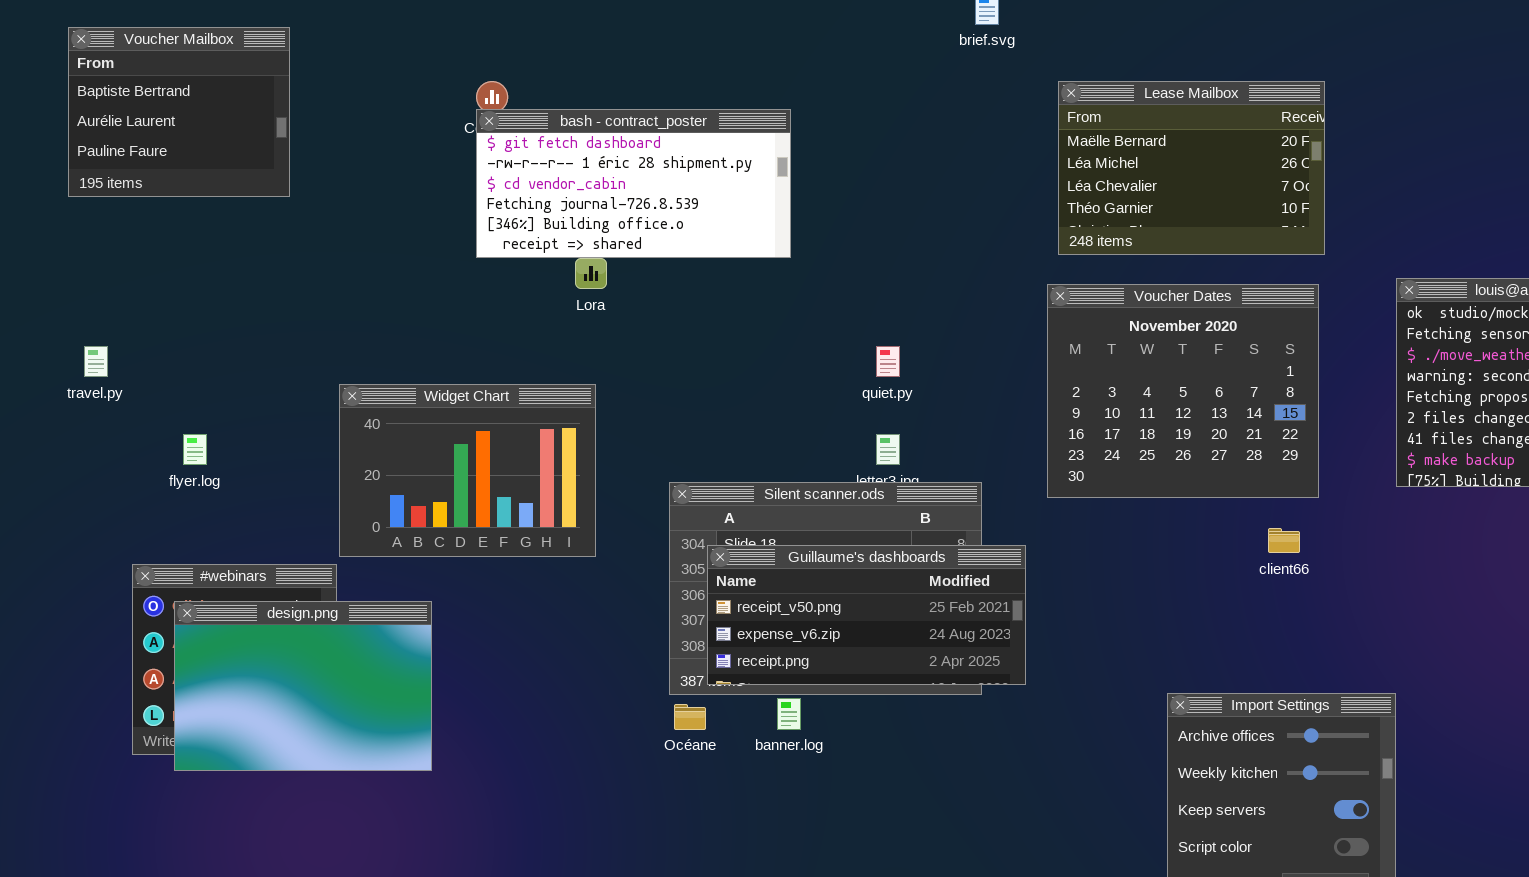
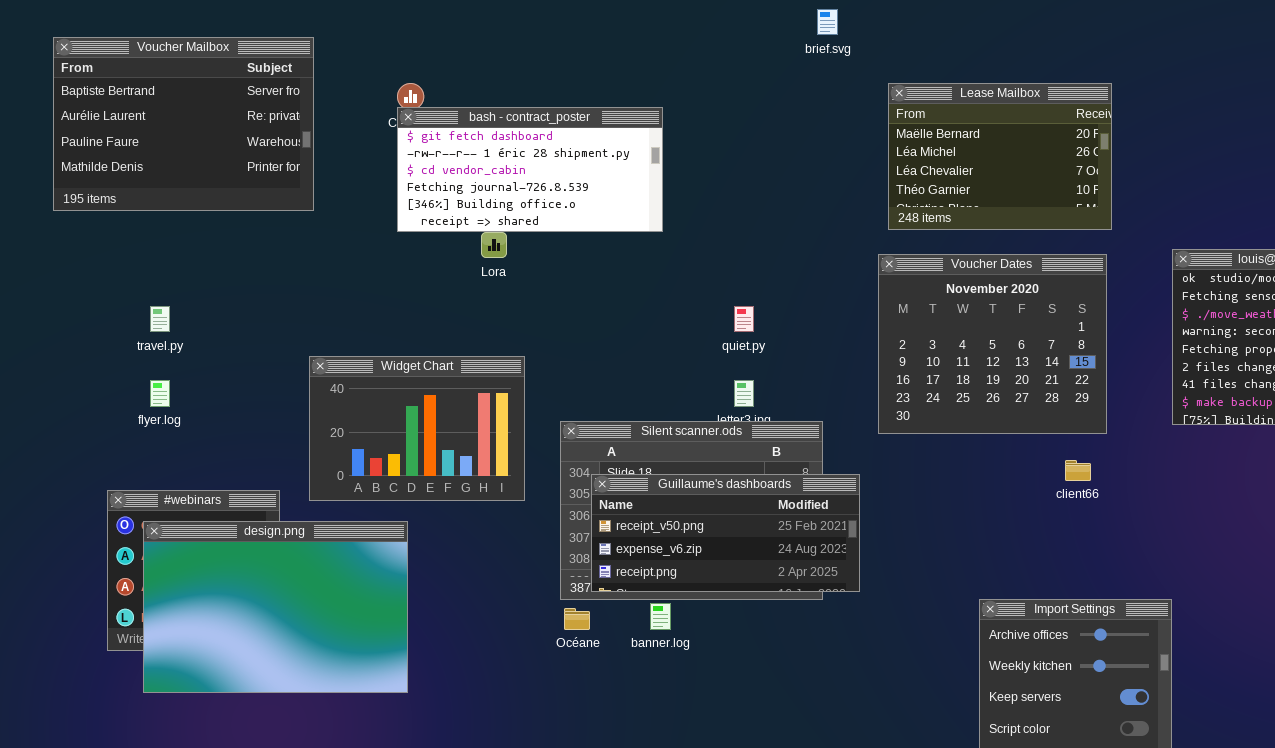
Voucher Mailbox: [68,27,290,197] -> [53,37,314,211], resized
travel.py: [84,346,108,377] -> [150,306,170,332], moved
Widget Chart: [339,384,596,557] -> [309,356,525,501], moved
design.png: [174,601,432,771] -> [143,521,408,693], resized

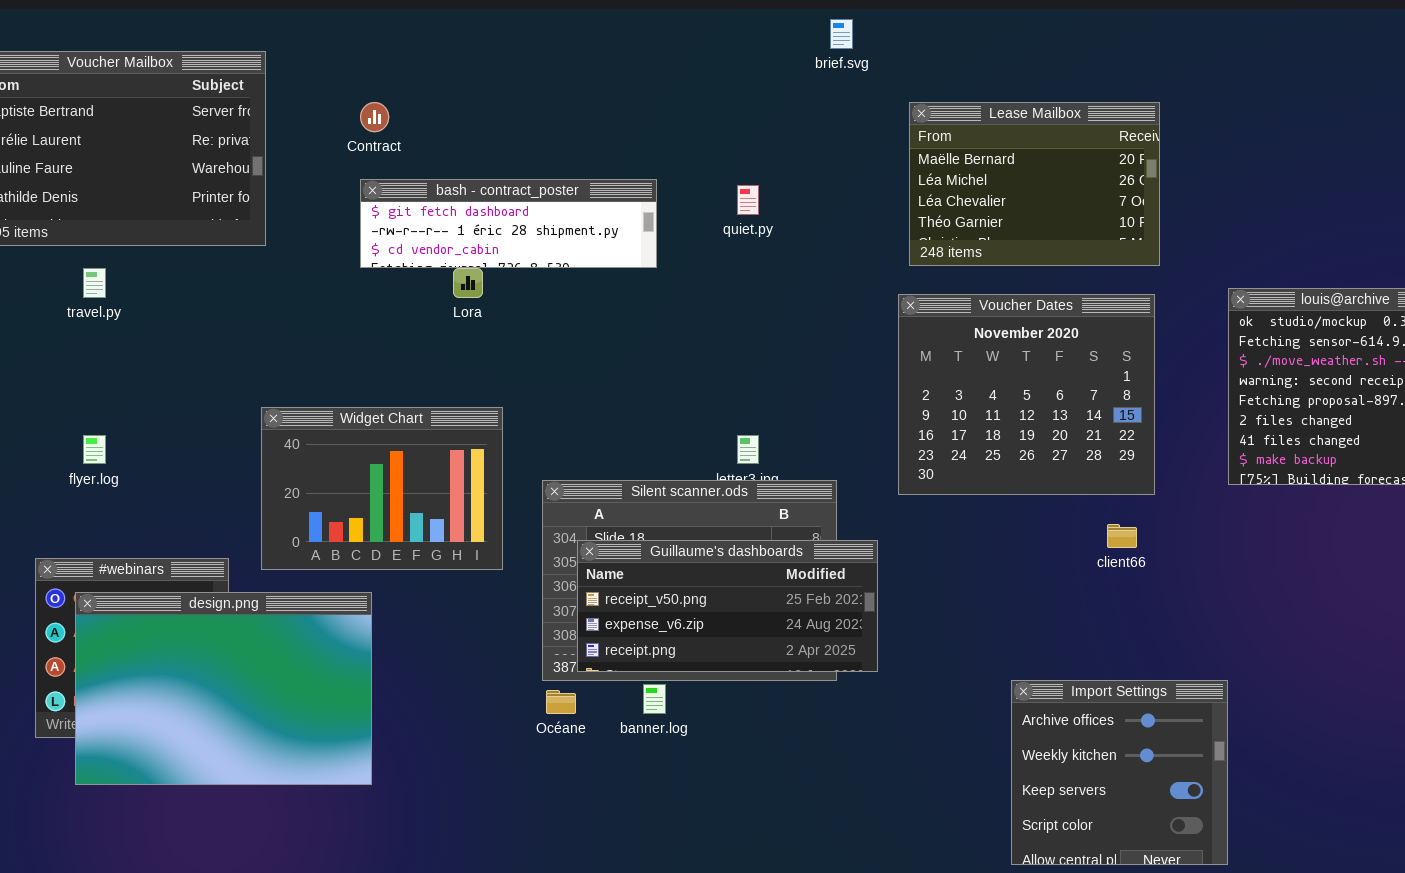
bash - contract_poster: [397,107,663,232] -> [360,179,657,268], resized
travel.py: [150,306,170,332] -> [83,268,106,298], moved
quiet.py: [734,306,754,332] -> [737,185,759,215], moved

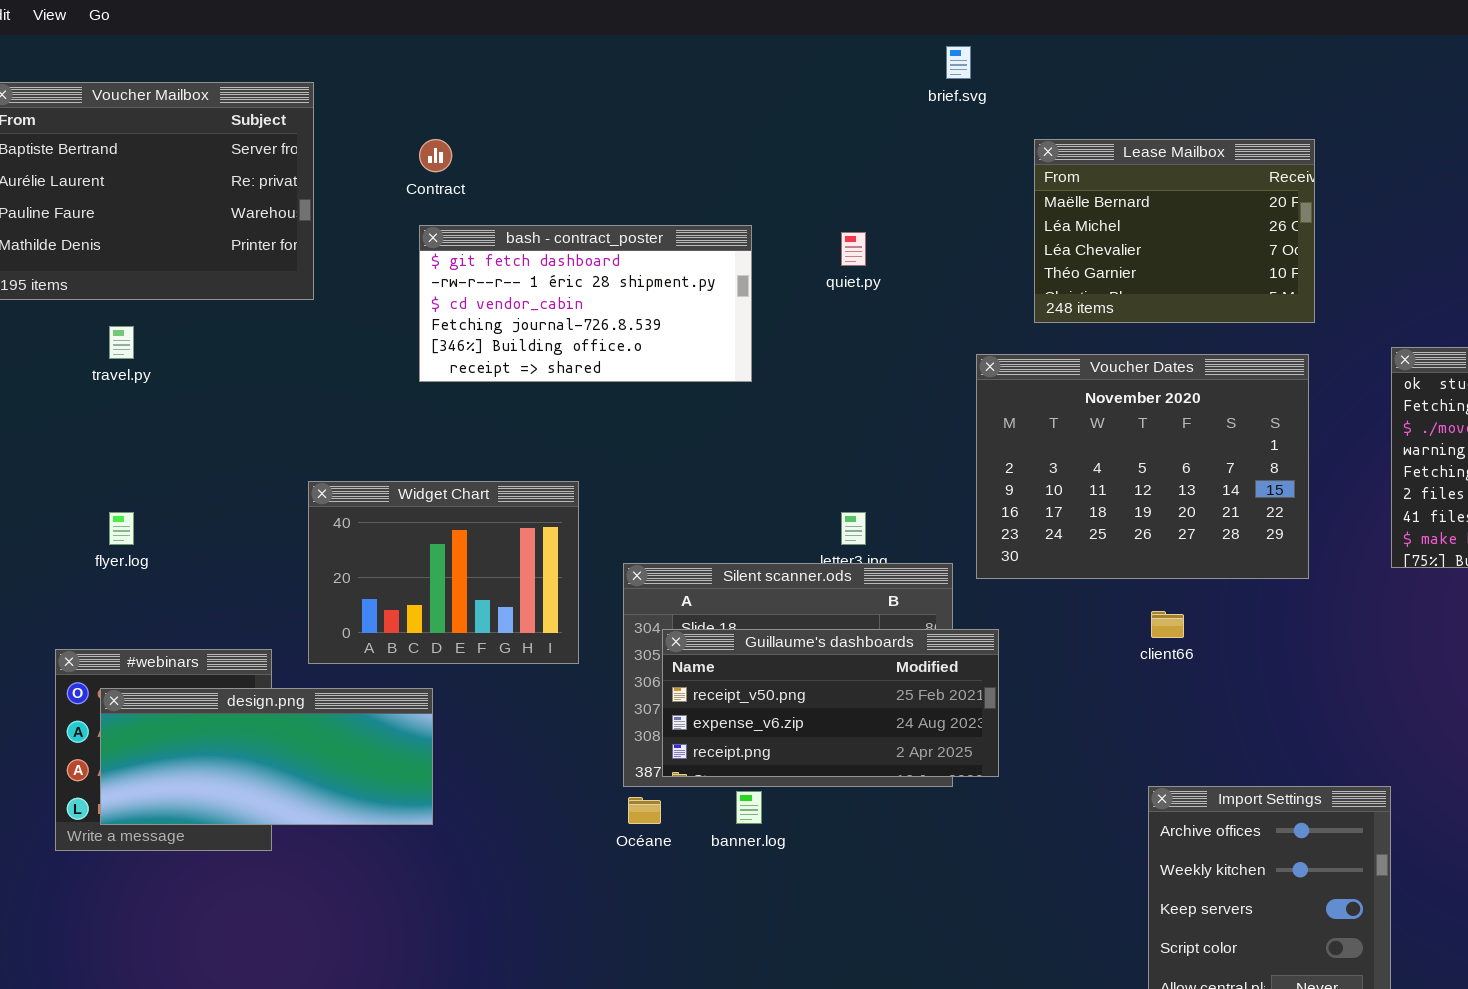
bash - contract_poster: [360,179,657,268] -> [419,225,752,382], resized
Voucher Dates: [898,294,1155,495] -> [976,354,1309,579], resized
client66: [1107,524,1137,548] -> [1151,611,1184,638], moved
design.png: [75,592,372,785] -> [100,688,433,825], resized

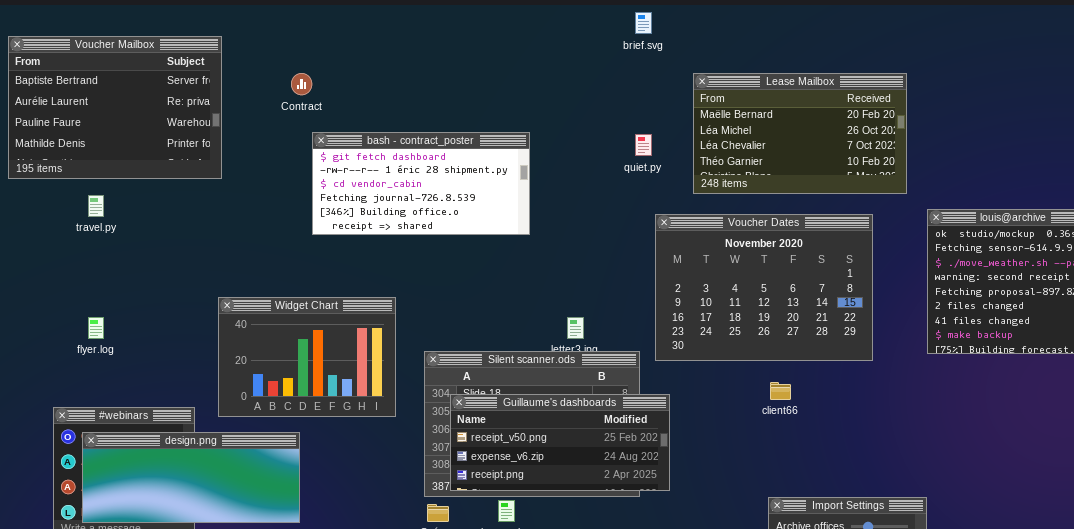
Lease Mailbox: [1034,139,1315,323] -> [693,73,907,194], resized
bash - contract_poster: [419,225,752,382] -> [312,132,530,235], moved
quiet.py: [841,232,866,266] -> [635,134,652,156], moved

